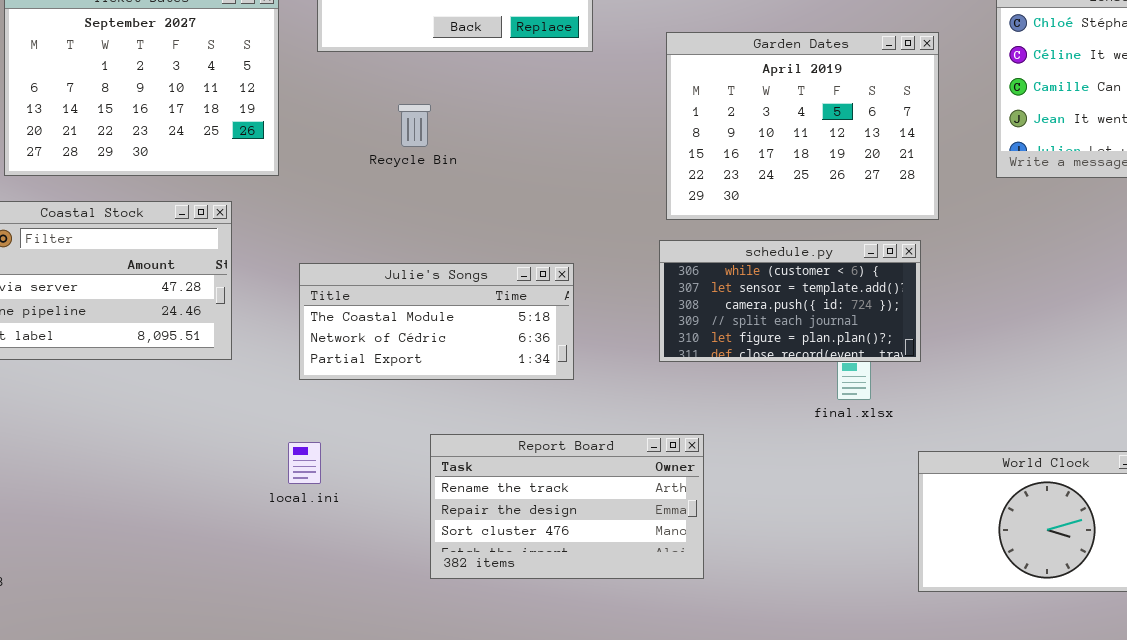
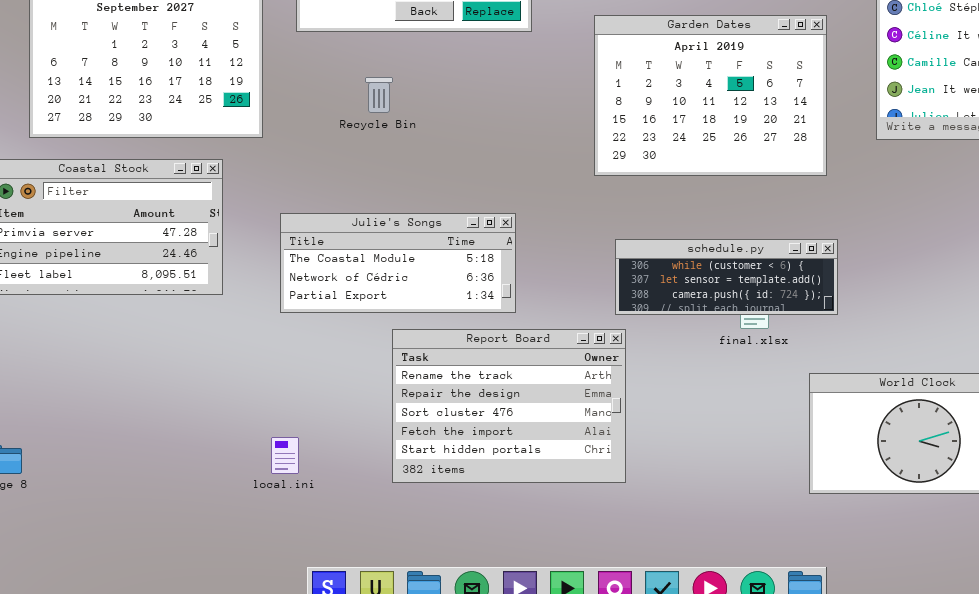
schedule.py: [659,240,921,362] -> [615,239,838,315], moved, resized
Report Board: [430,434,704,579] -> [392,329,626,483], resized
local.ini: [288,442,321,484] -> [271,437,299,474], moved

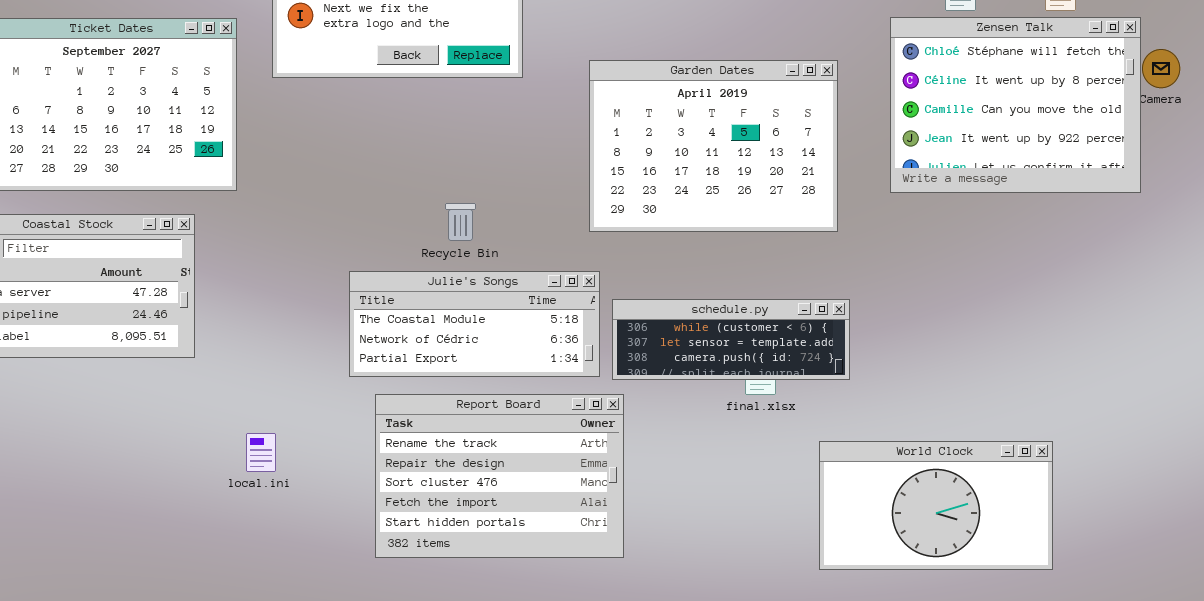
Recycle Bin: [365,77,393,113] -> [445,203,476,241], moved
Julie's Songs: [280,213,516,313] -> [349,271,600,377], moved
local.ini: [271,437,299,474] -> [246,433,276,472], moved

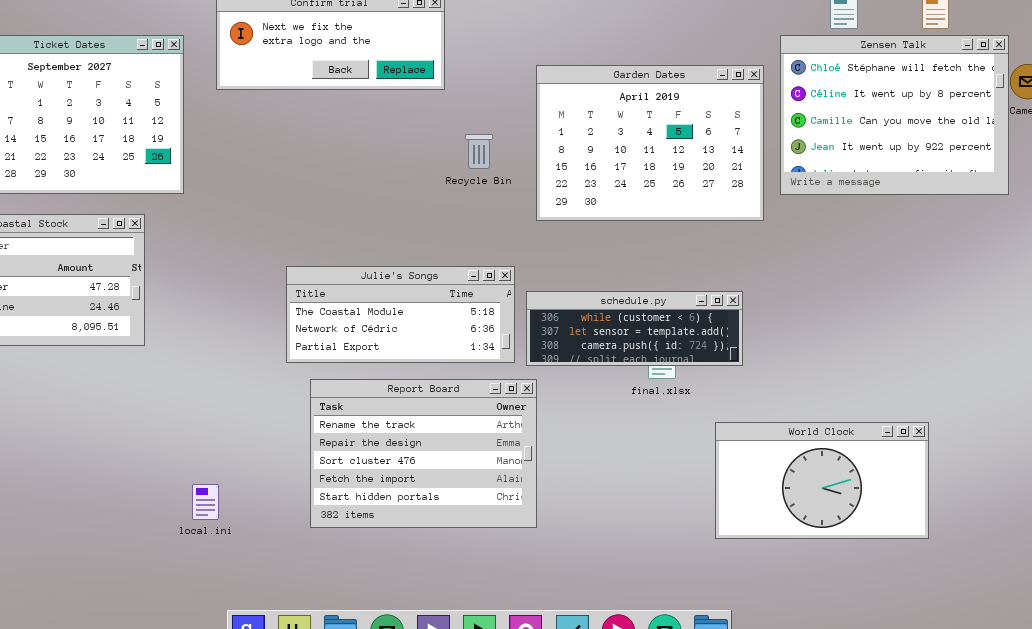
Garden Dates: [589,60,838,232] -> [536,65,764,221], moved
Recycle Bin: [445,203,476,241] -> [465,134,493,169], moved
local.ini: [246,433,276,472] -> [192,484,219,520], moved

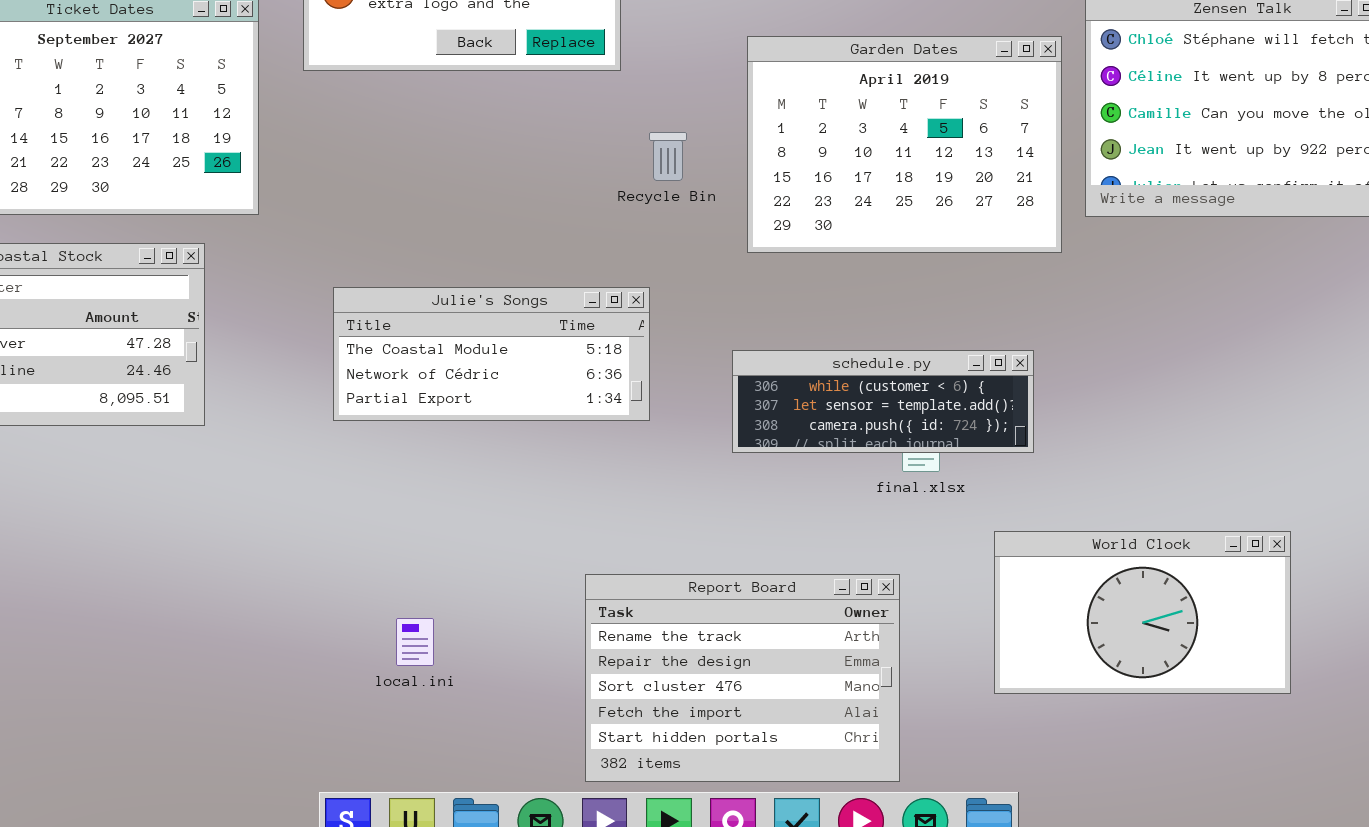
Julie's Songs: [286,266,515,363] -> [333,287,650,421], moved
Report Board: [310,379,537,528] -> [585,574,900,782], moved
local.ini: [192,484,219,520] -> [396,618,434,666], moved

